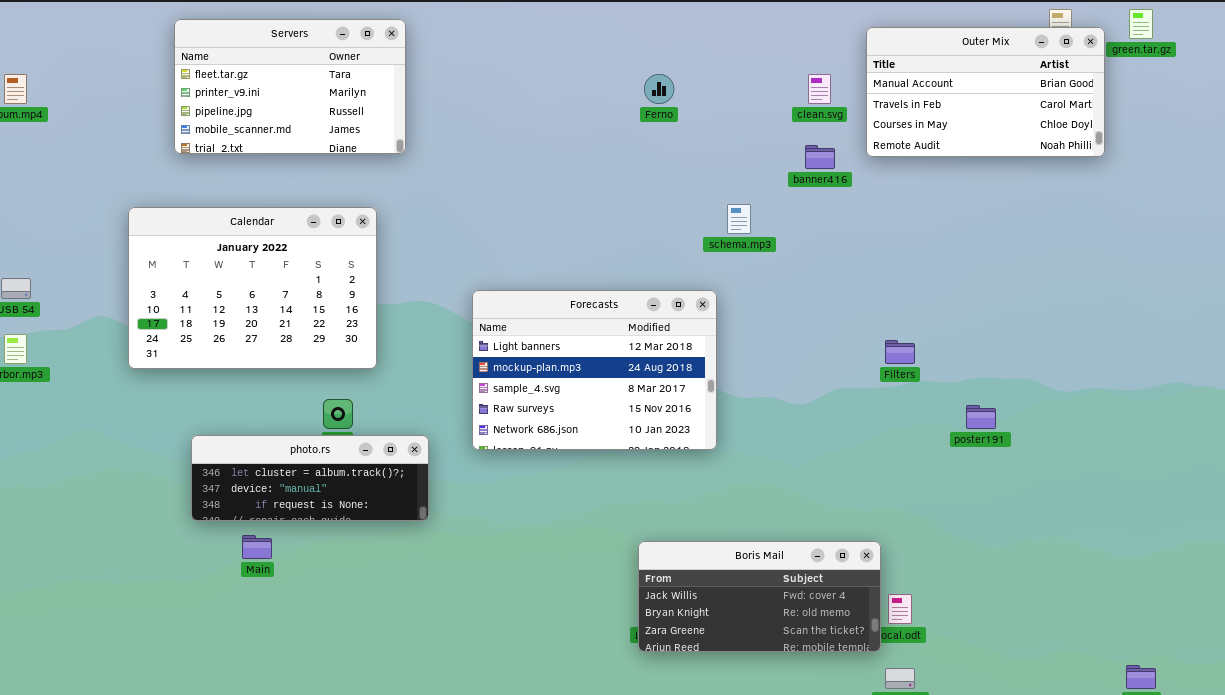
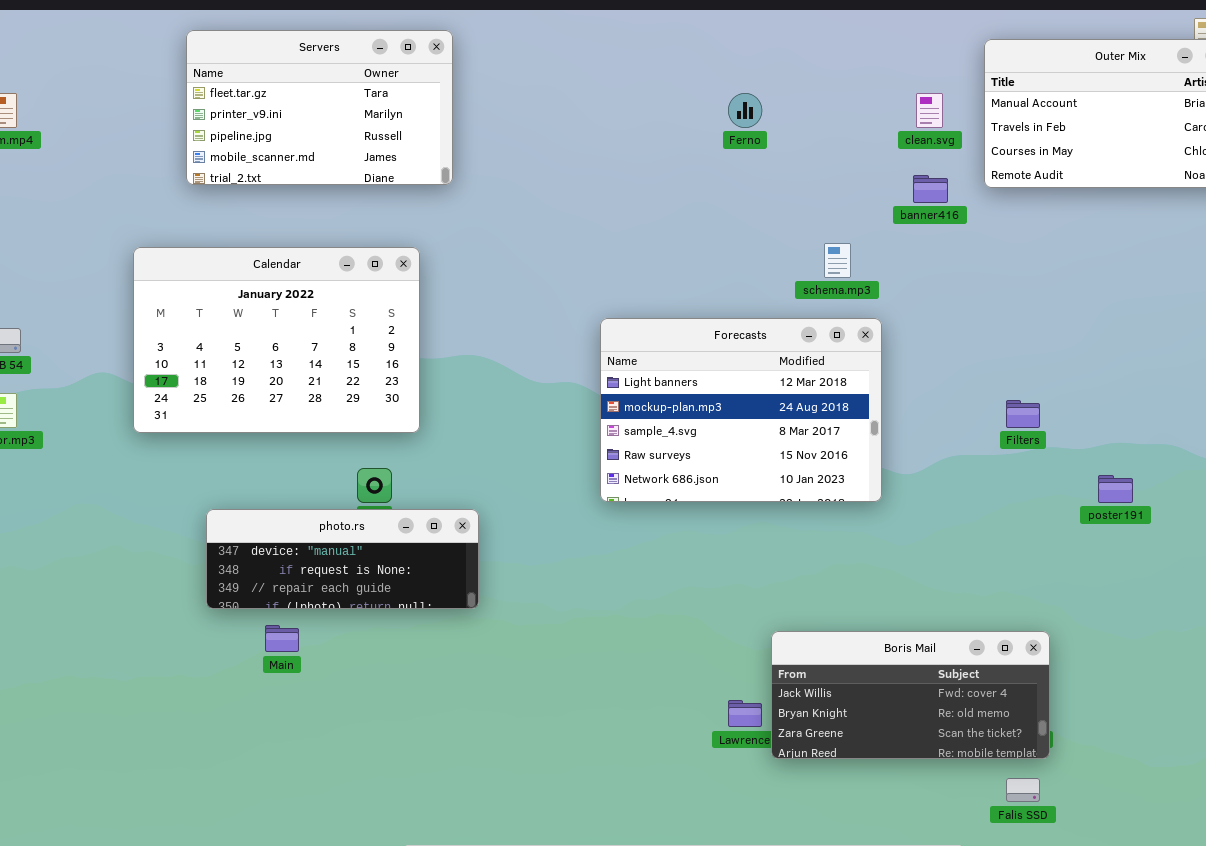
Forecasts: [472,290,717,450] -> [600,318,882,502], moved
photo.rs: [191,435,429,521] -> [206,509,479,609], scrolled down 1 row
Boris Mail: [638,541,881,652] -> [771,631,1050,759], moved

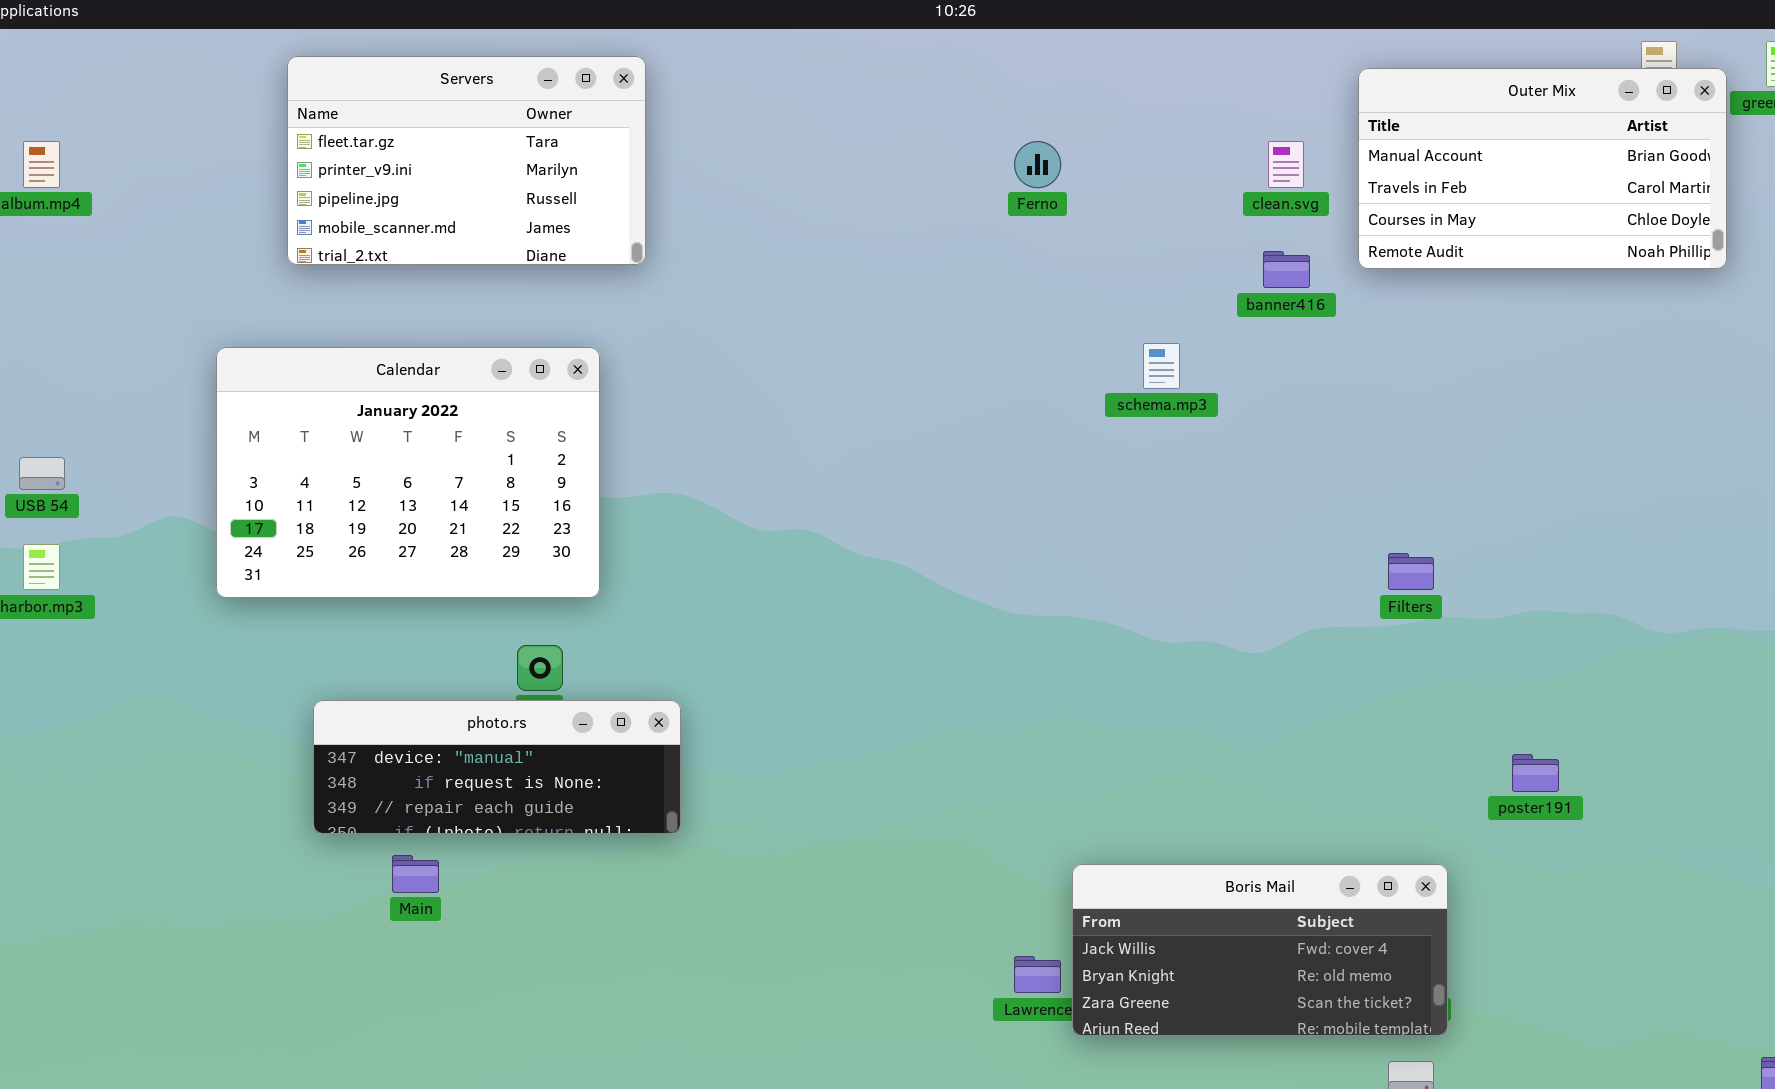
Forecasts: [600,318,882,502] -> none, closed
poster191: [1098,475,1133,503] -> [1512,754,1559,792], moved

